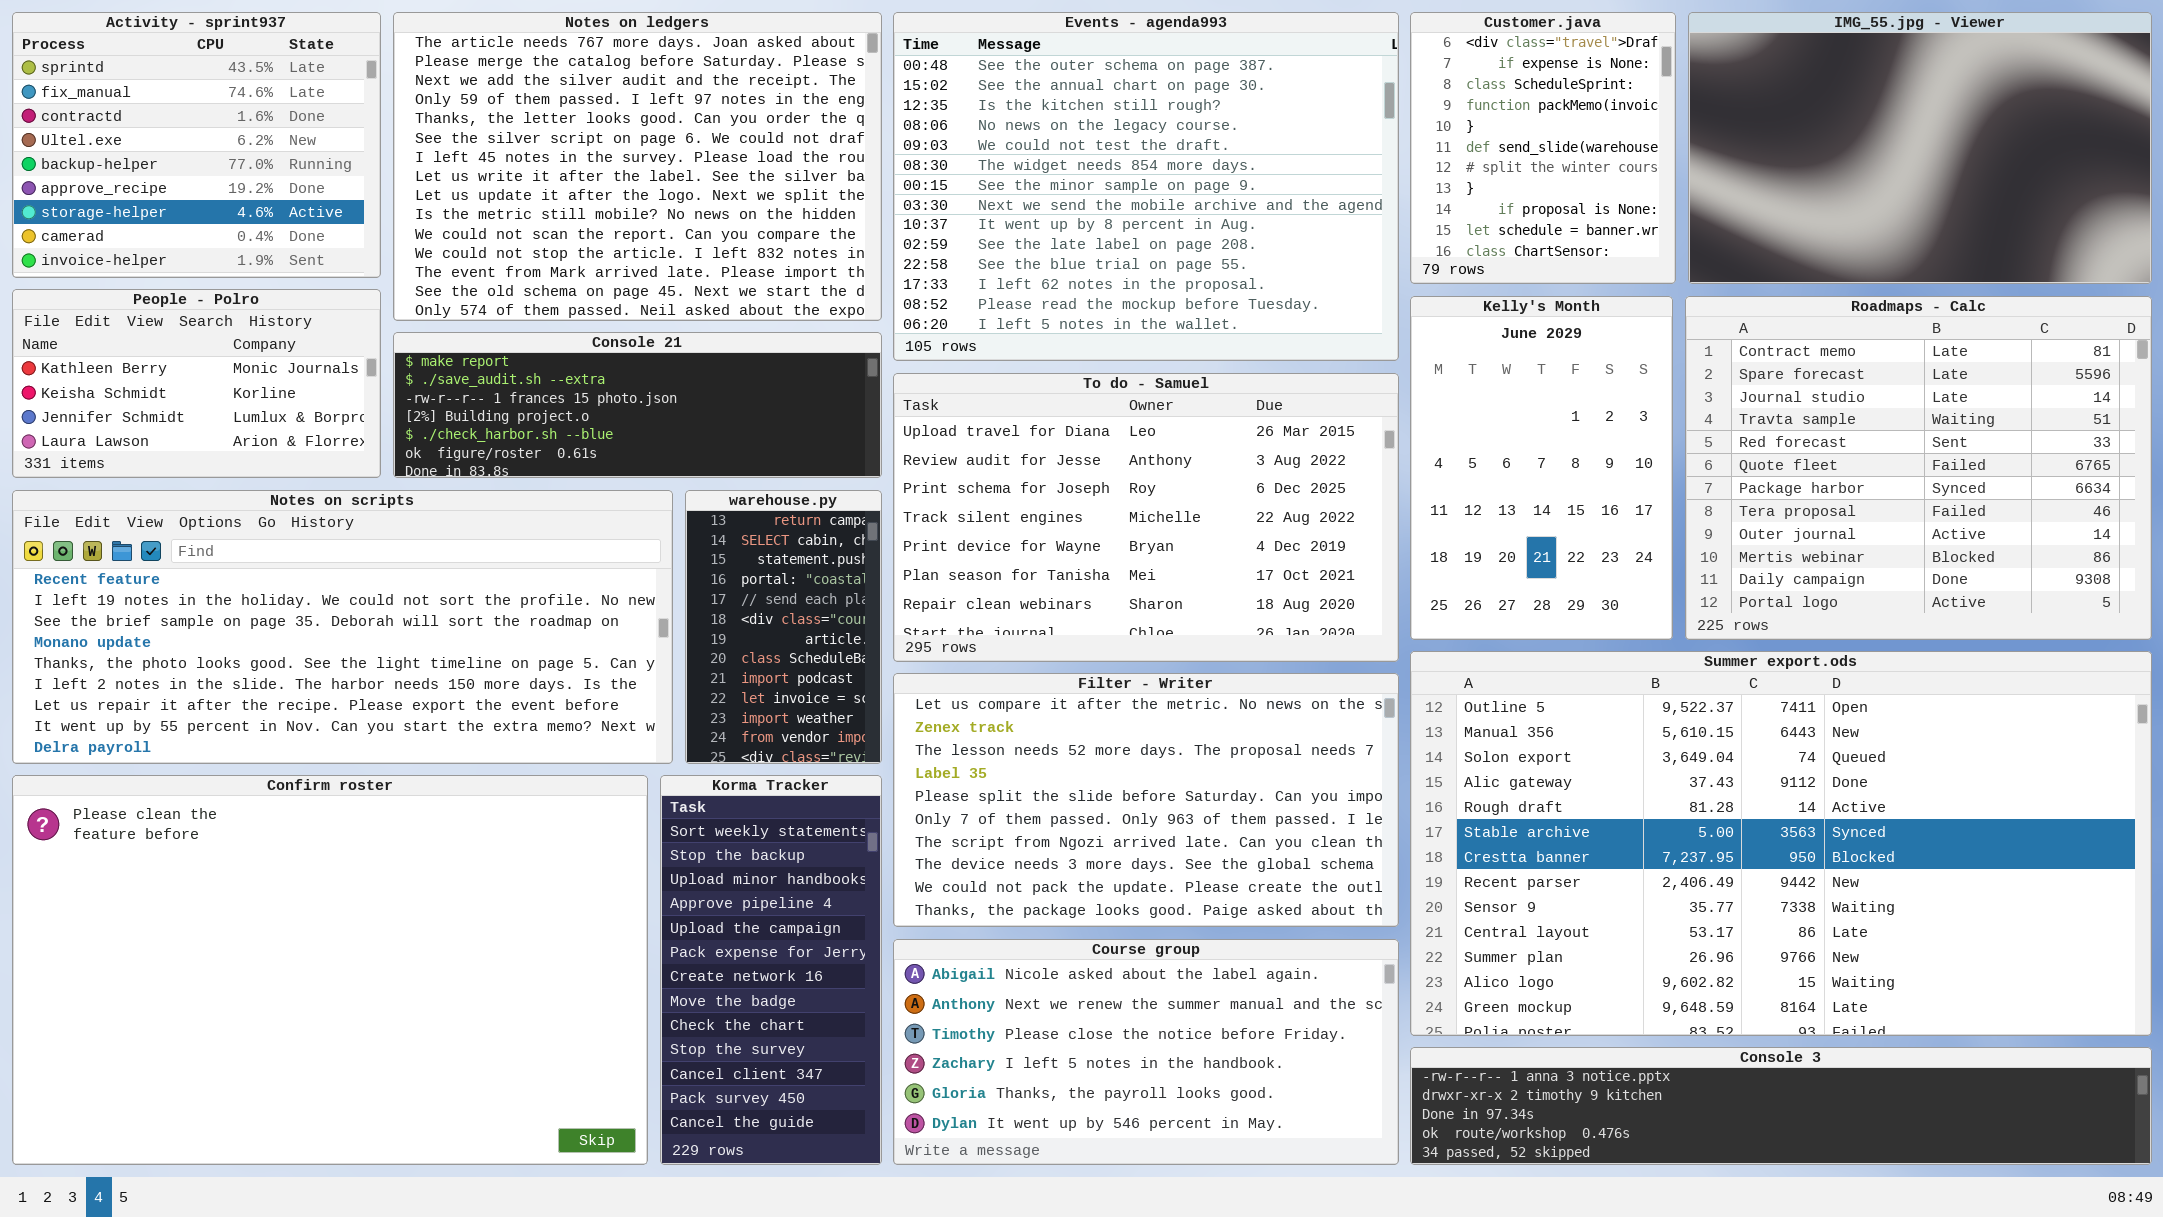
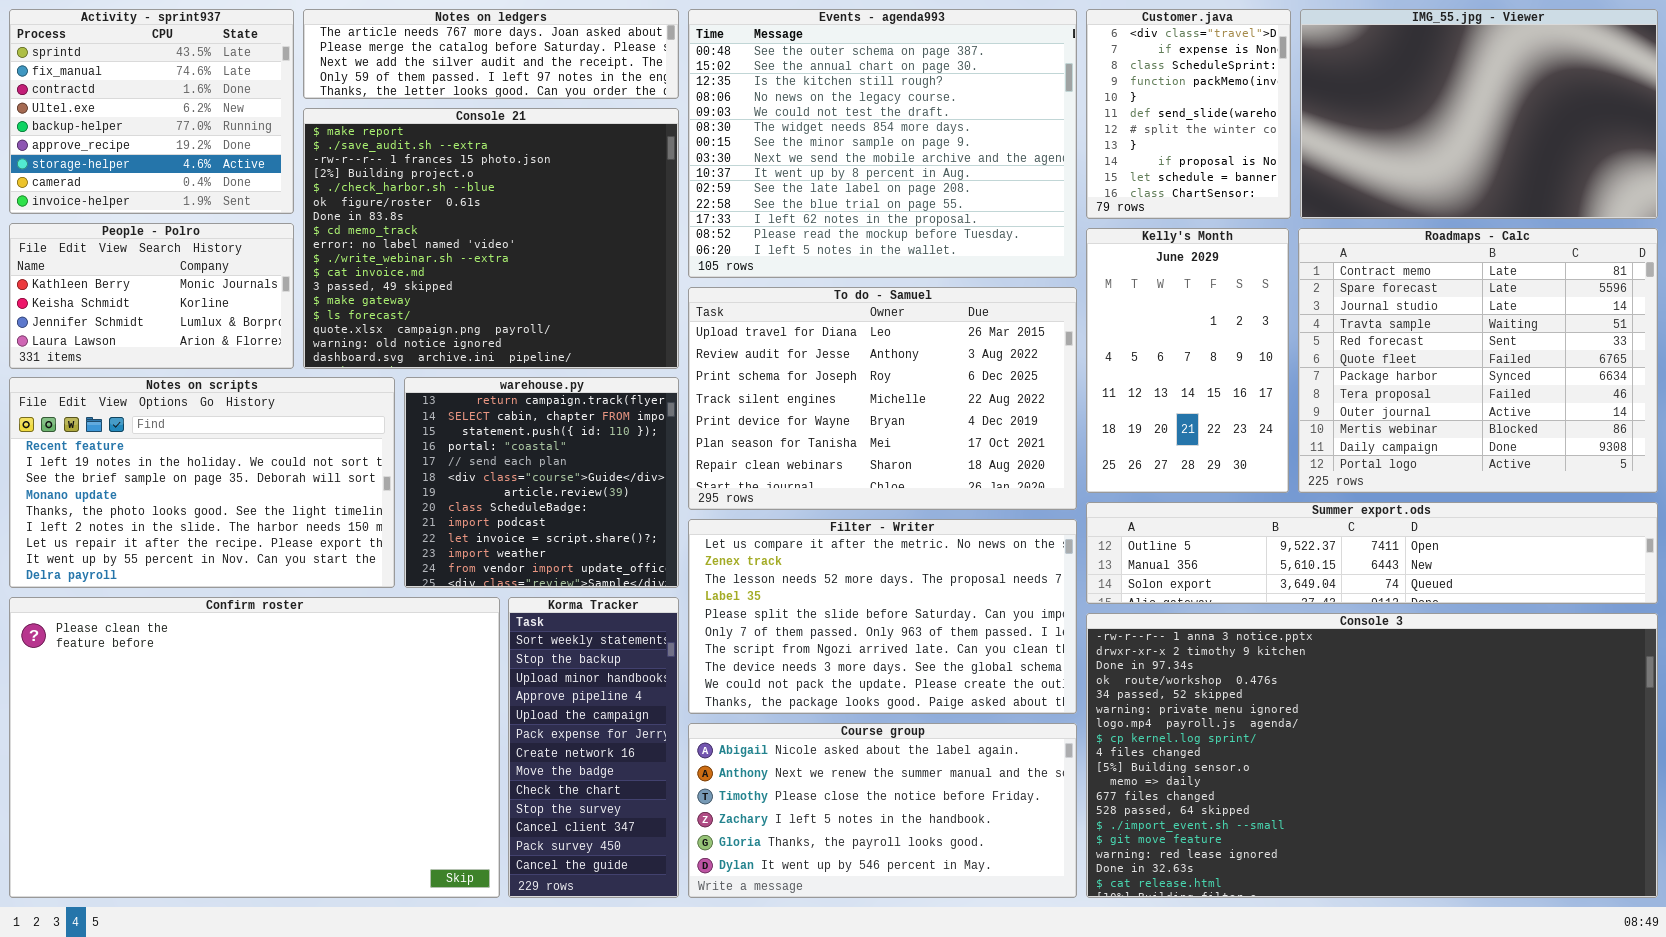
Notes on ledgers: [393,12,882,321] -> [303,9,679,99], resized
Console 21: [393,332,882,478] -> [303,108,679,369], resized
Notes on scripts: [12,490,673,764] -> [9,377,395,588], resized
warehouse.py: [685,490,882,764] -> [404,377,679,588], resized
Summer export.ods: [1410,651,2152,1036] -> [1086,502,1658,604], resized
Console 3: [1410,1047,2152,1165] -> [1086,613,1658,898], resized

